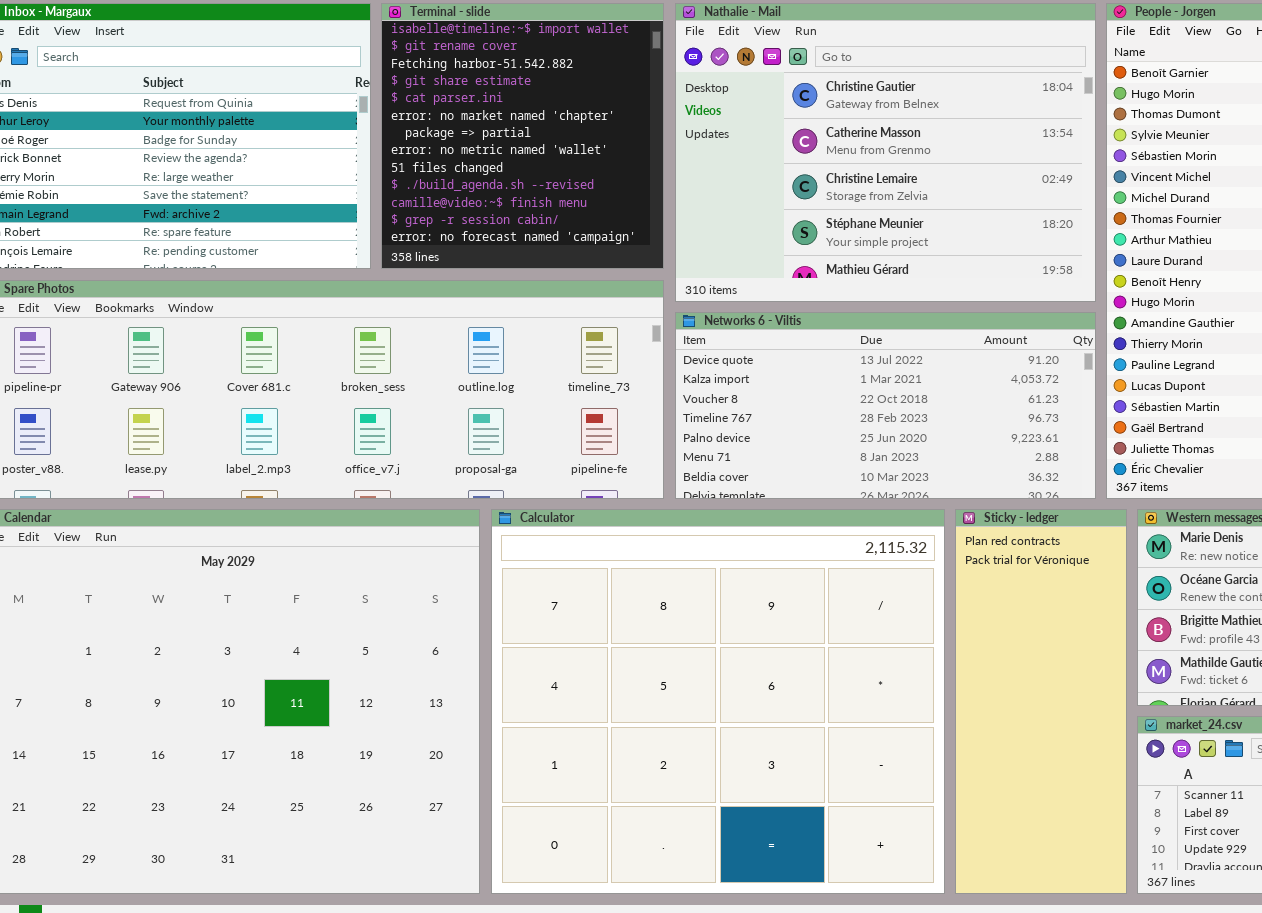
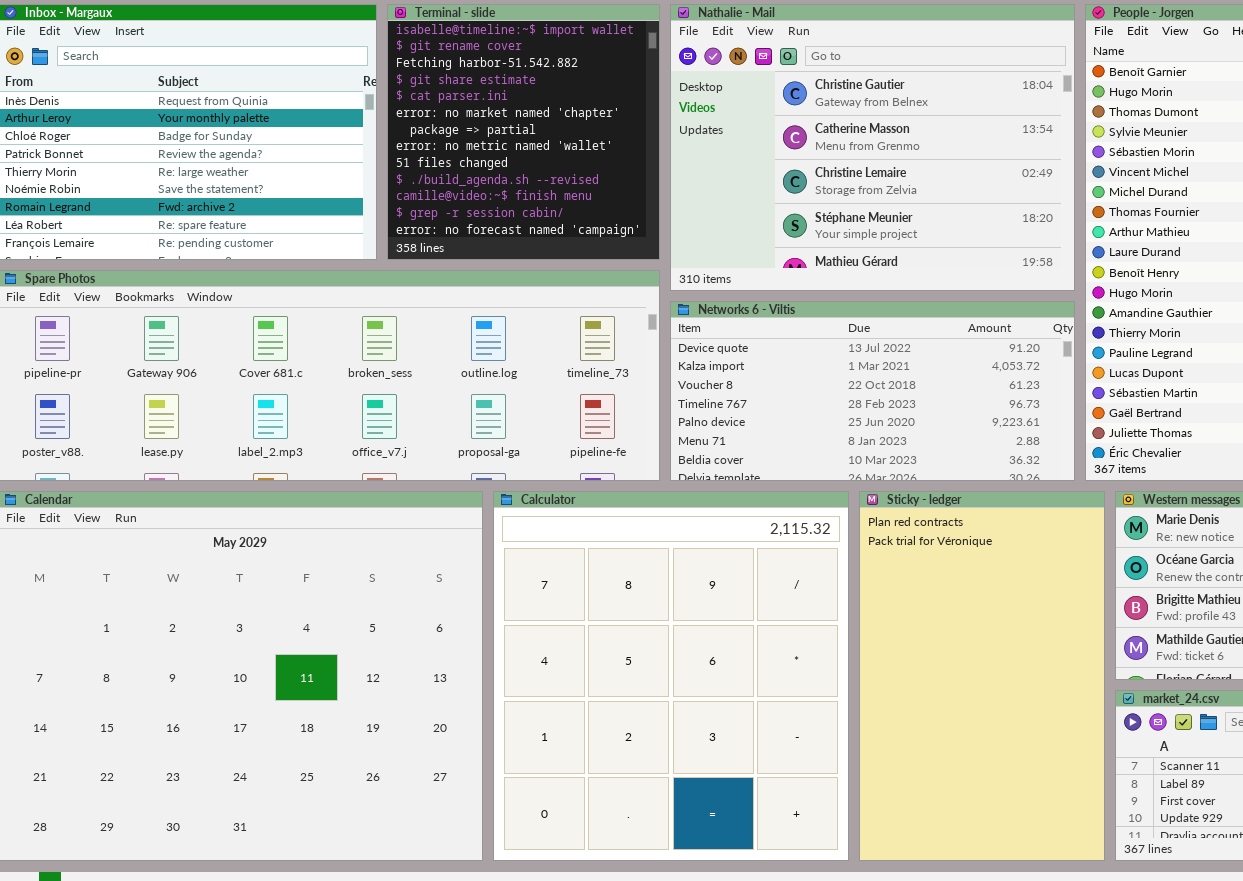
Calculator: [491,509,945,894] -> [493,491,849,861], resized
Sticky - ledger: [955,509,1127,894] -> [859,491,1105,861], resized

